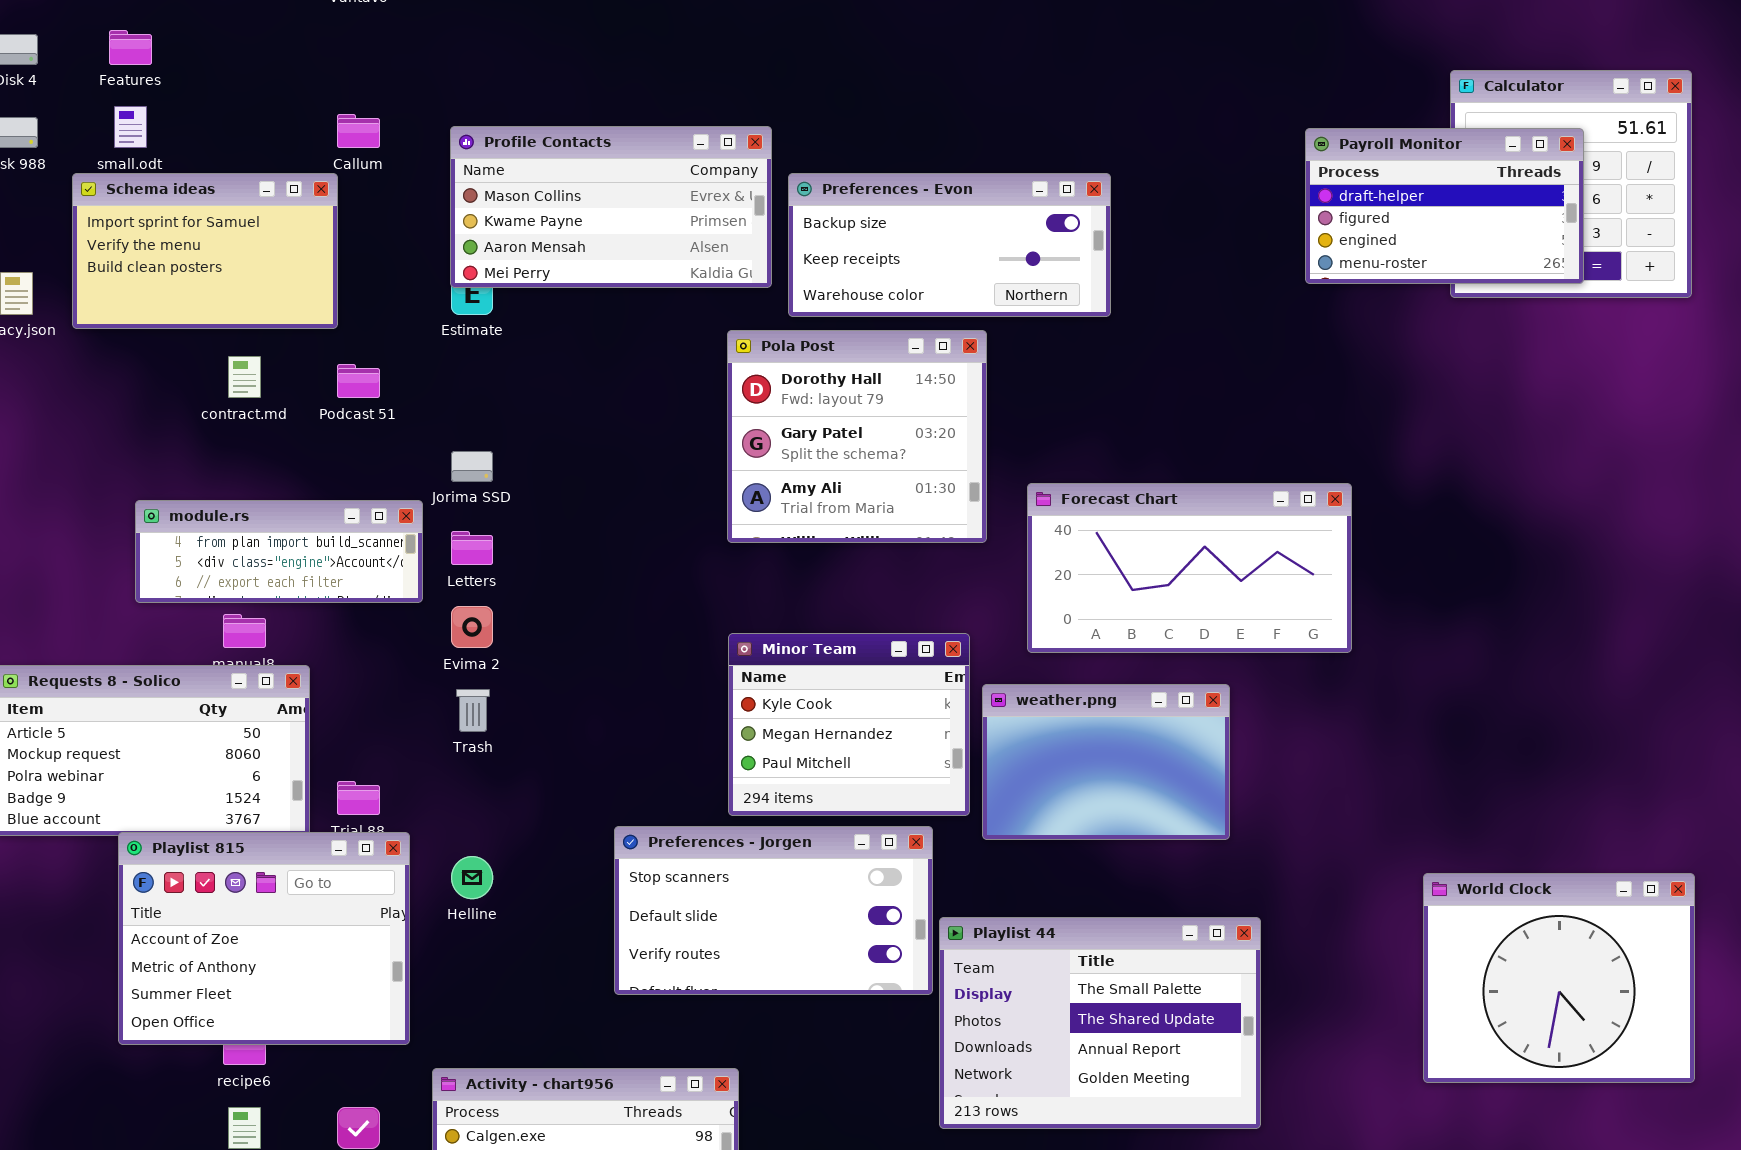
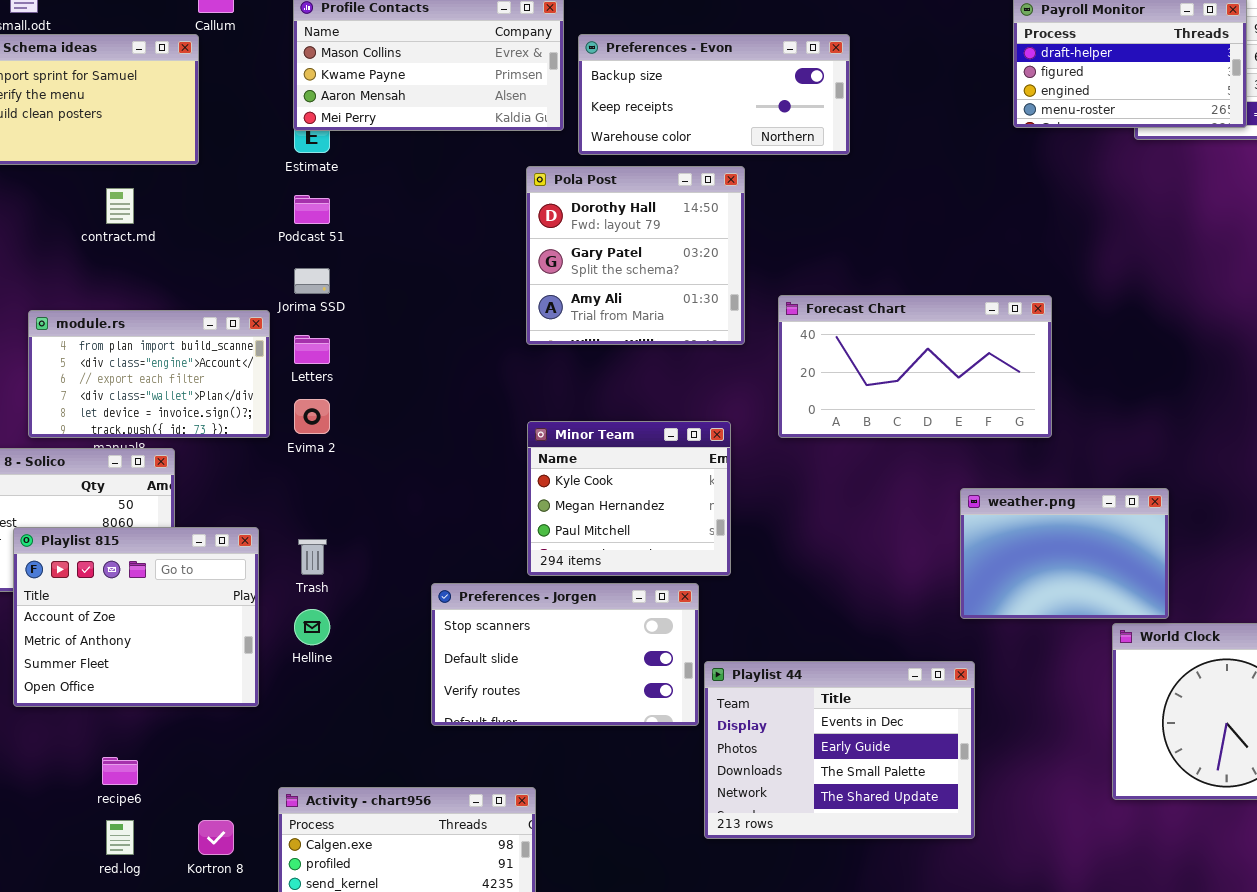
Podcast 51: [337,364,380,398] -> [294,195,330,224], moved
module.rs: [135,500,423,603] -> [28,310,270,438], resized
weather.png: [982,684,1230,840] -> [960,488,1169,619], moved
Trash: [456,689,490,732] -> [298,539,327,575], moved
Playlist 815: [118,832,410,1045] -> [13,527,259,707], moved
Playlist 44: [939,917,1261,1129] -> [704,661,975,839], scrolled up 2 rows

